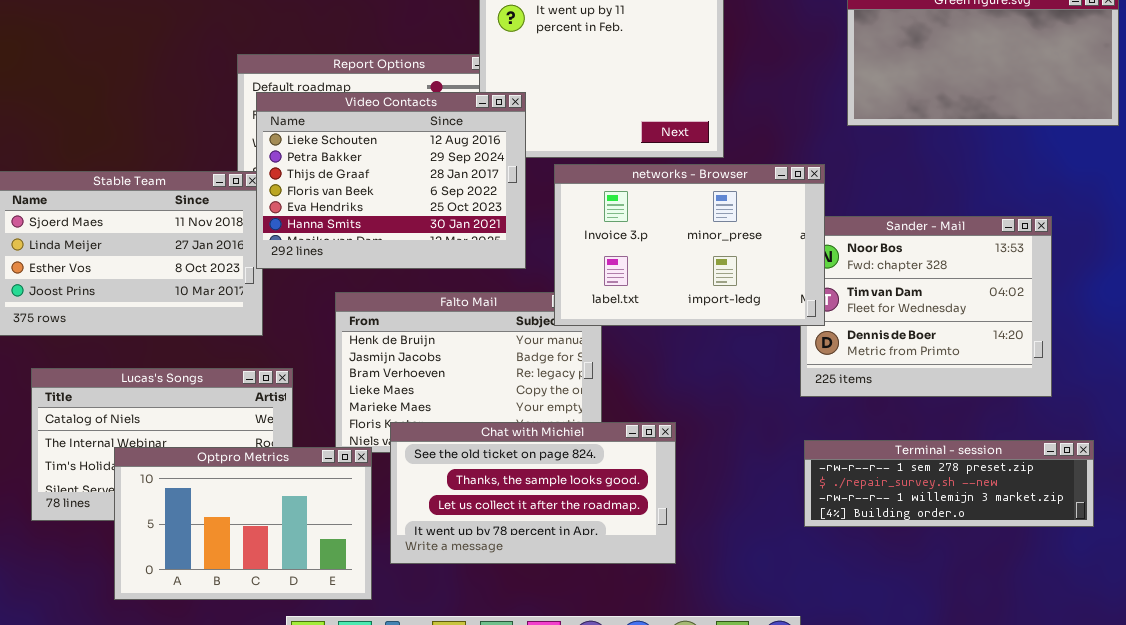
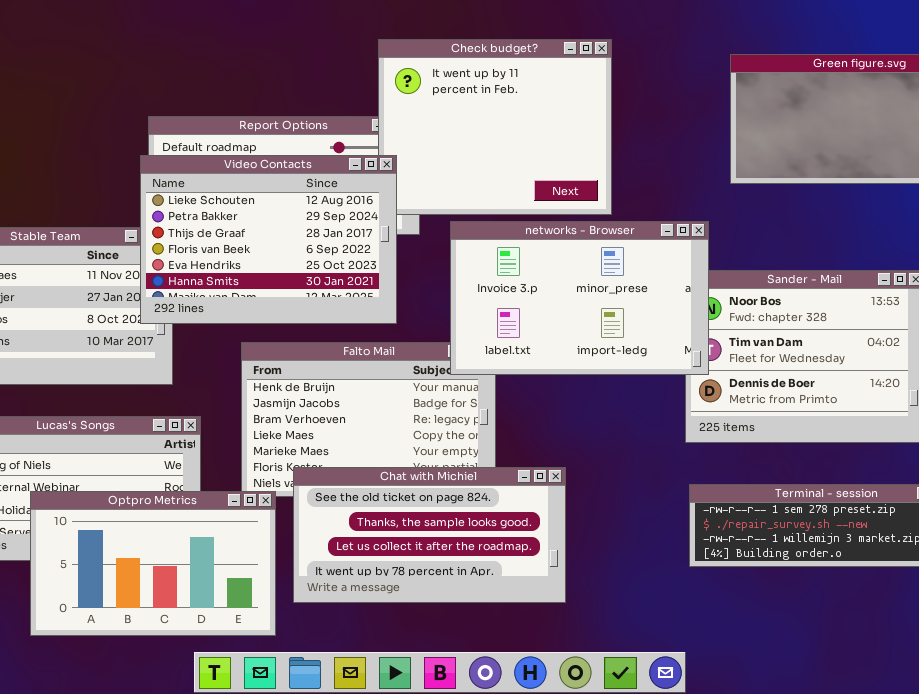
Video Contacts: [256,92,526,269] -> [140,155,397,324], moved

